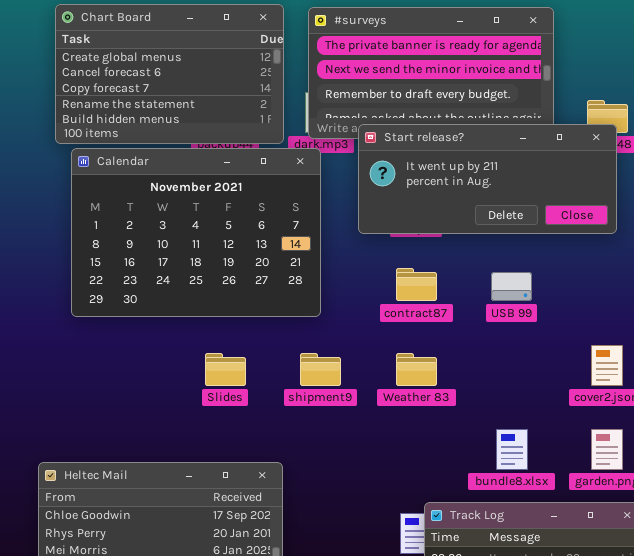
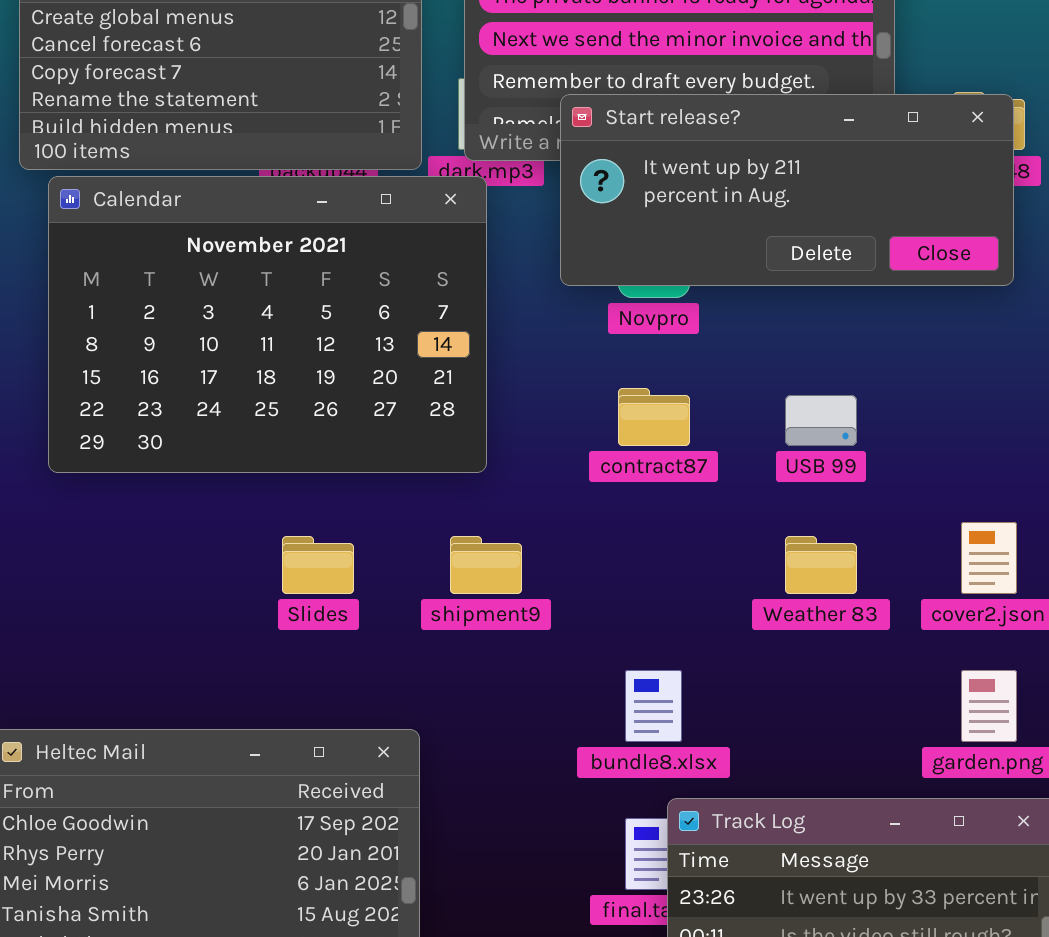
Start release?: [358,124,617,234] -> [560,94,1014,286], moved
Weather 83: [396,353,437,386] -> [785,536,857,594], moved
bundle8.xlsx: [496,429,528,470] -> [625,670,682,742], moved

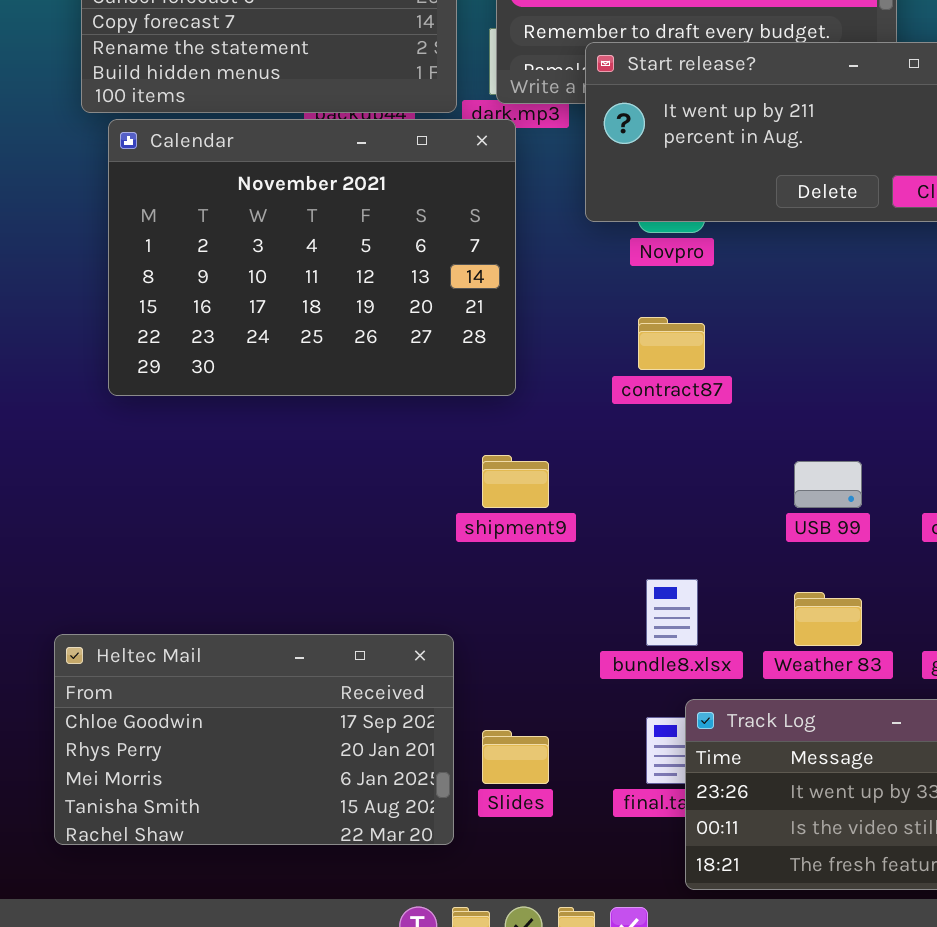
USB 99: [785,395,857,446] -> [794,461,862,508], moved
Slides: [282,536,354,594] -> [482,730,549,784], moved
Weather 83: [785,536,857,594] -> [794,592,862,646], moved

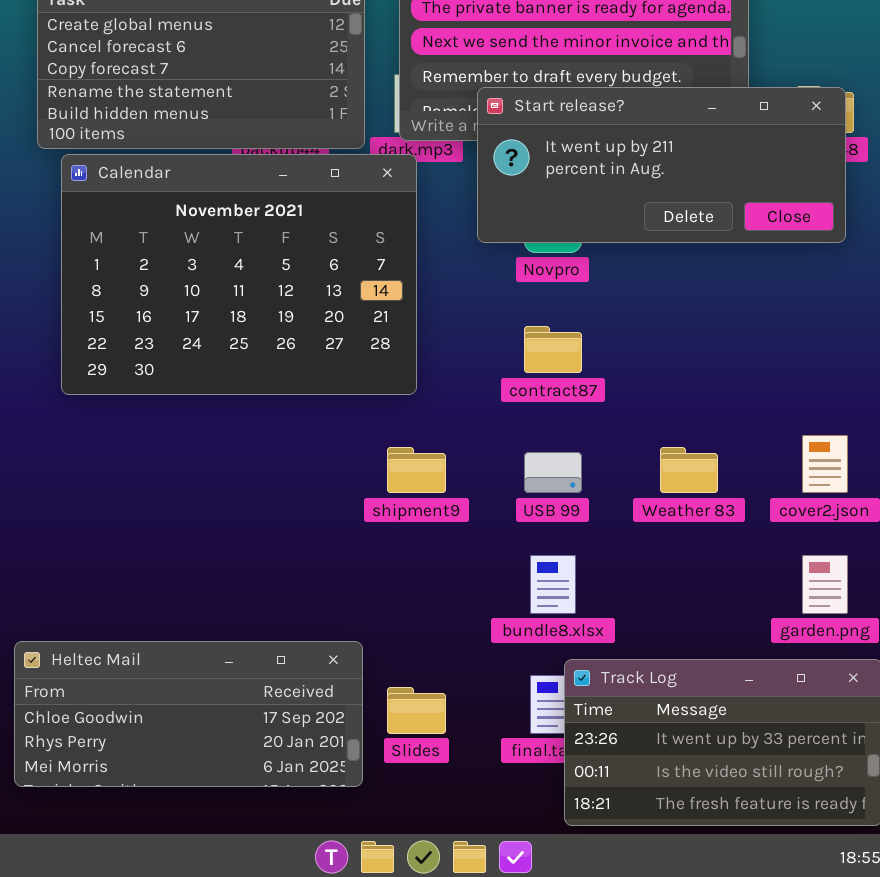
USB 99: [794,461,862,508] -> [524,452,582,493], moved
Weather 83: [794,592,862,646] -> [660,447,718,493], moved
Heltec Mail: [54,634,454,845] -> [14,641,363,787], resized

